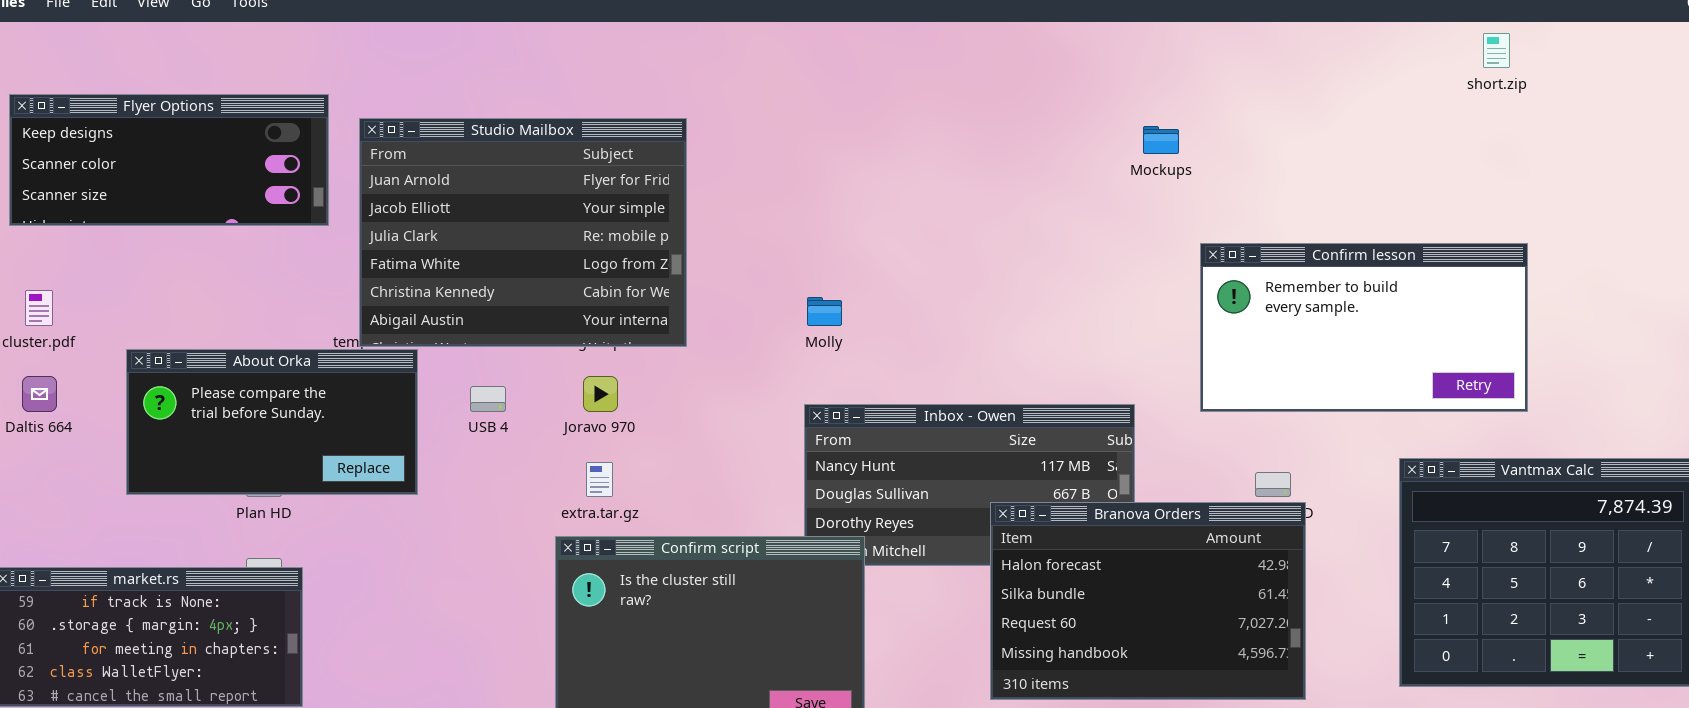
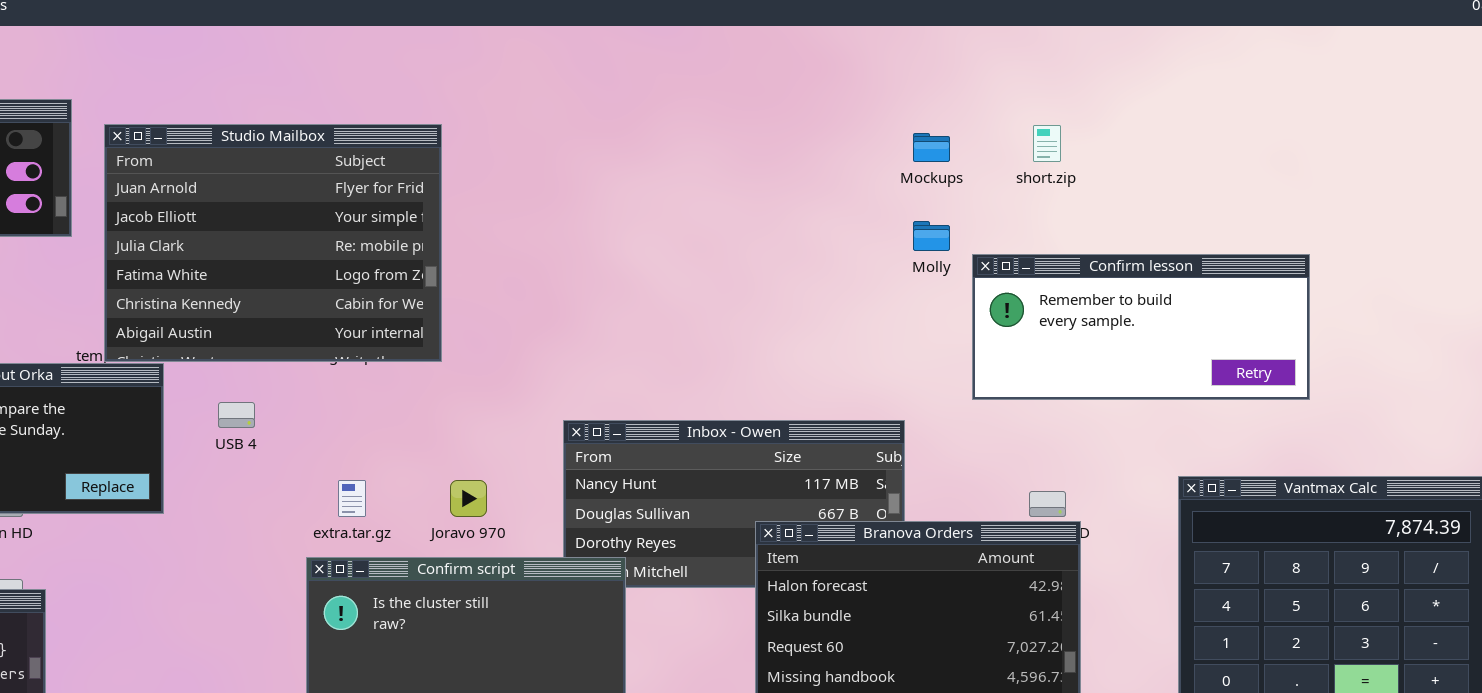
short.zip: [1483,33,1510,68] -> [1033,125,1061,162], moved
Confirm lesson: [1200,243,1528,412] -> [972,254,1310,400], resized
Molly: [807,297,842,326] -> [913,221,950,251], moved
Joravo 970: [583,376,618,412] -> [450,480,487,517], moved

